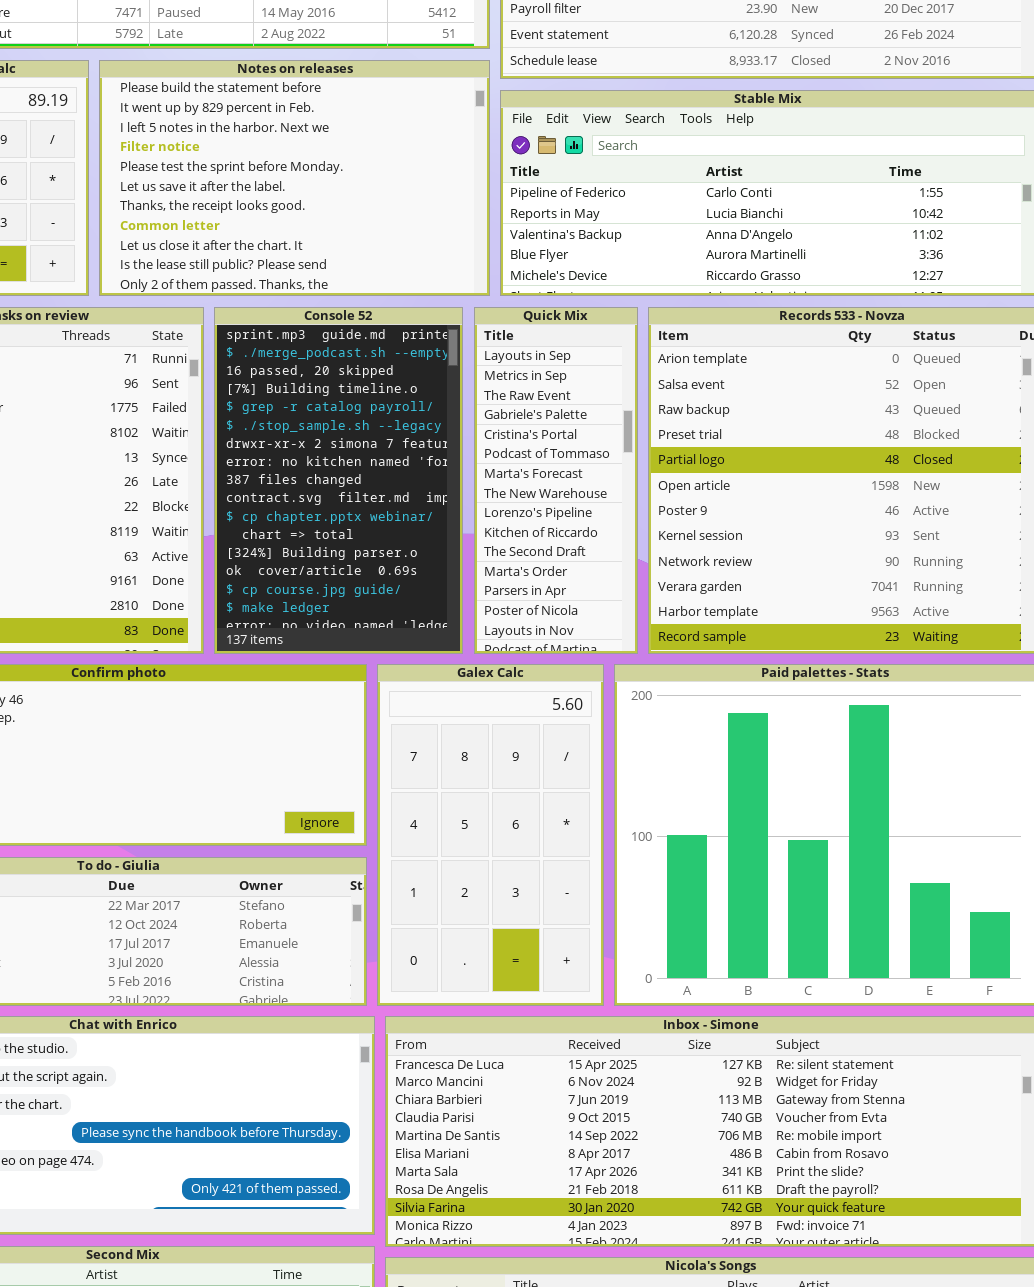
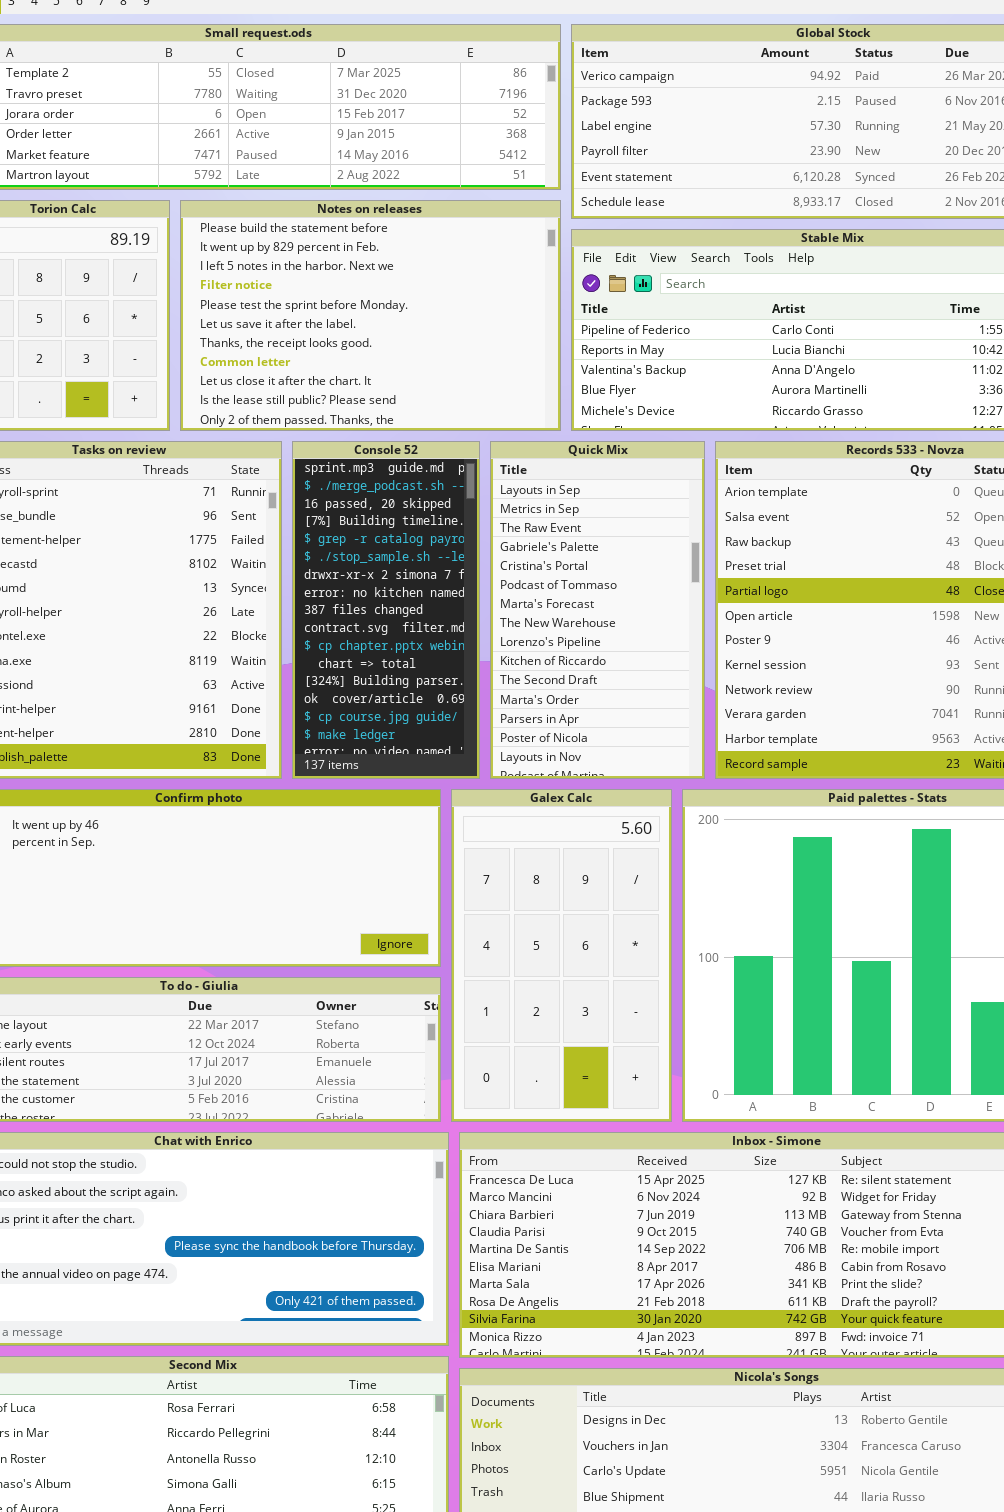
Console 52: [214,307,463,654] -> [292,441,480,779], resized
Quick Mix: [474,307,638,654] -> [490,441,705,779], resized

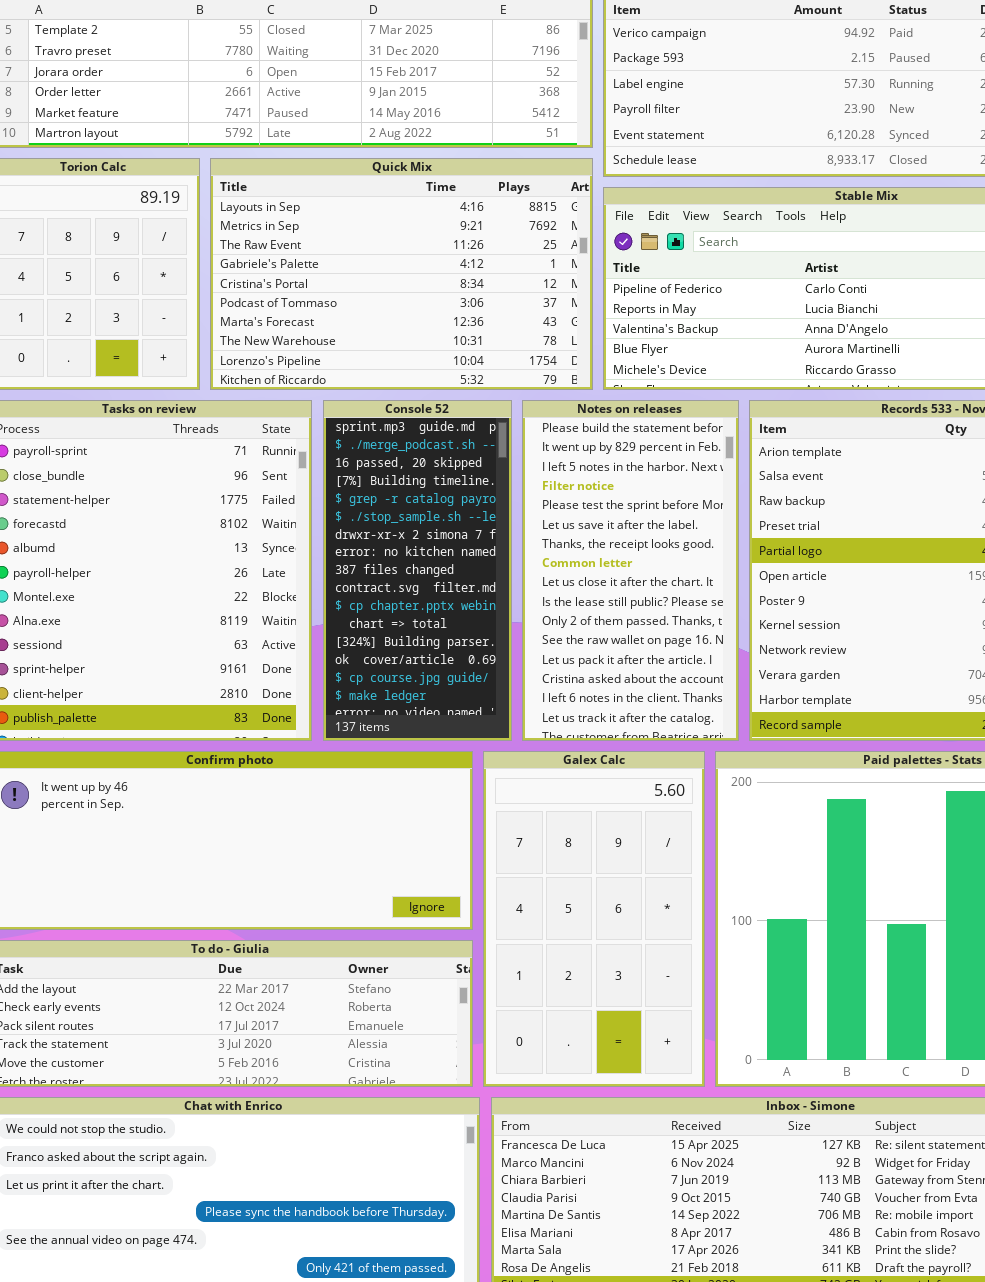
Notes on releases: [180,200,561,431] -> [522,400,739,741], moved, resized
Quick Mix: [490,441,705,779] -> [210,158,593,390], moved, resized

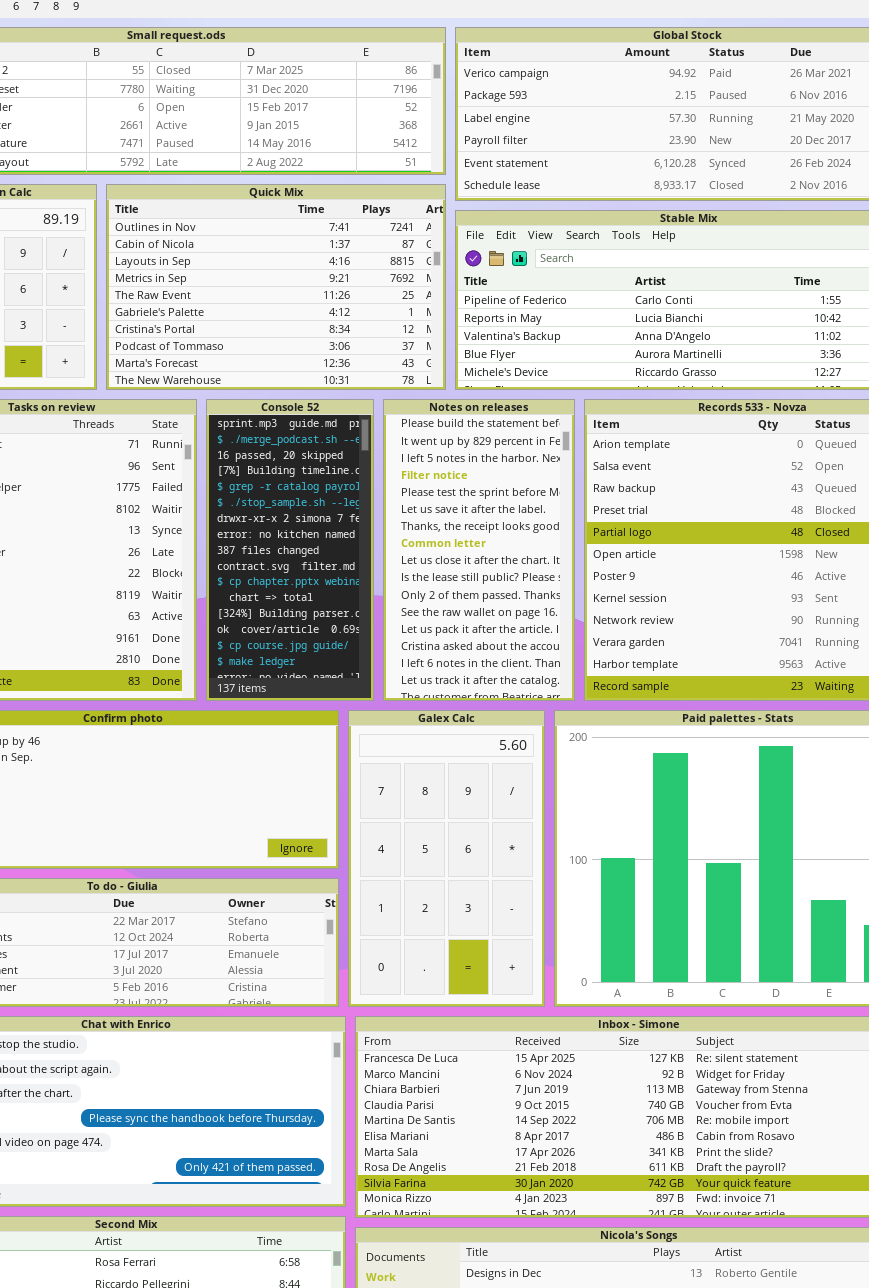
Quick Mix: [210,158,593,390] -> [106,184,446,390], scrolled up 2 rows

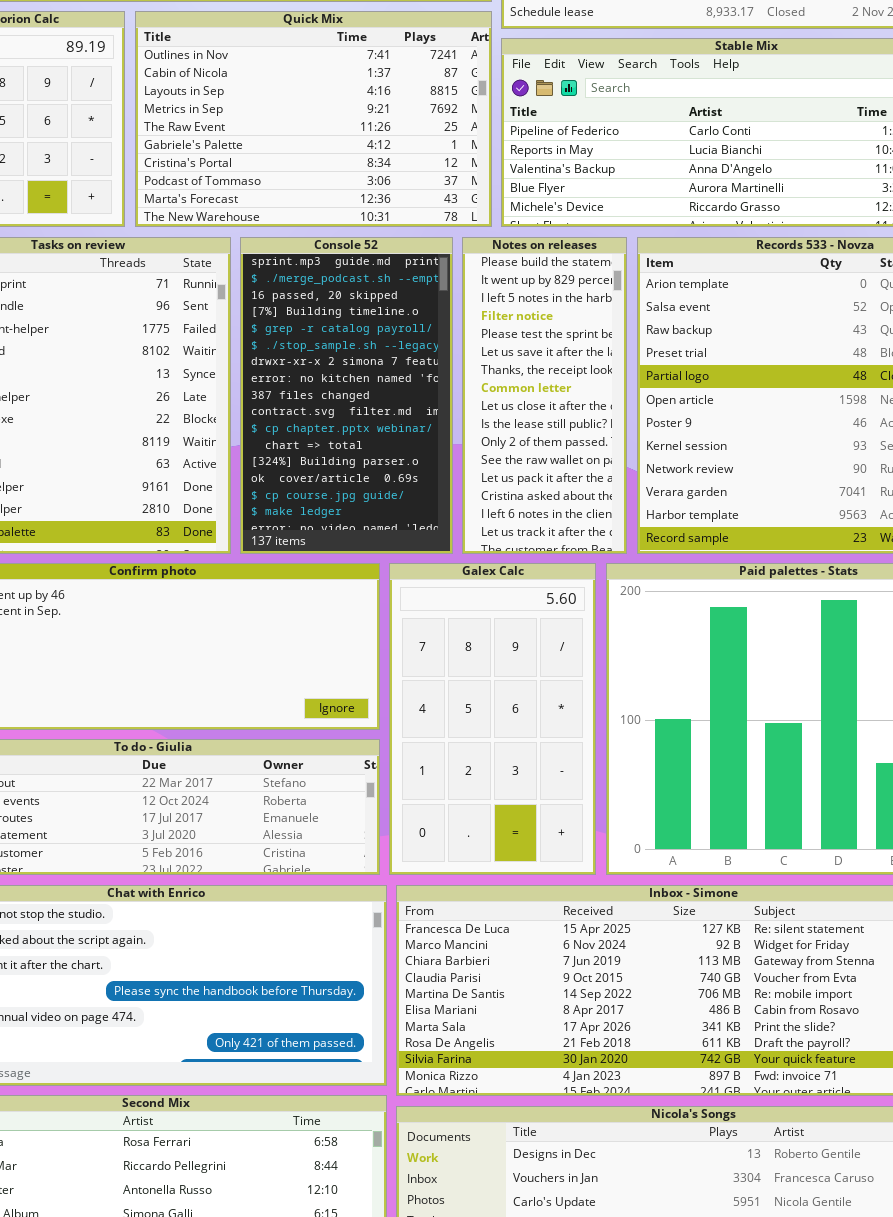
Console 52: [206,399,374,701] -> [240,237,453,554], resized
Notes on releases: [383,399,575,701] -> [462,237,627,554], resized

